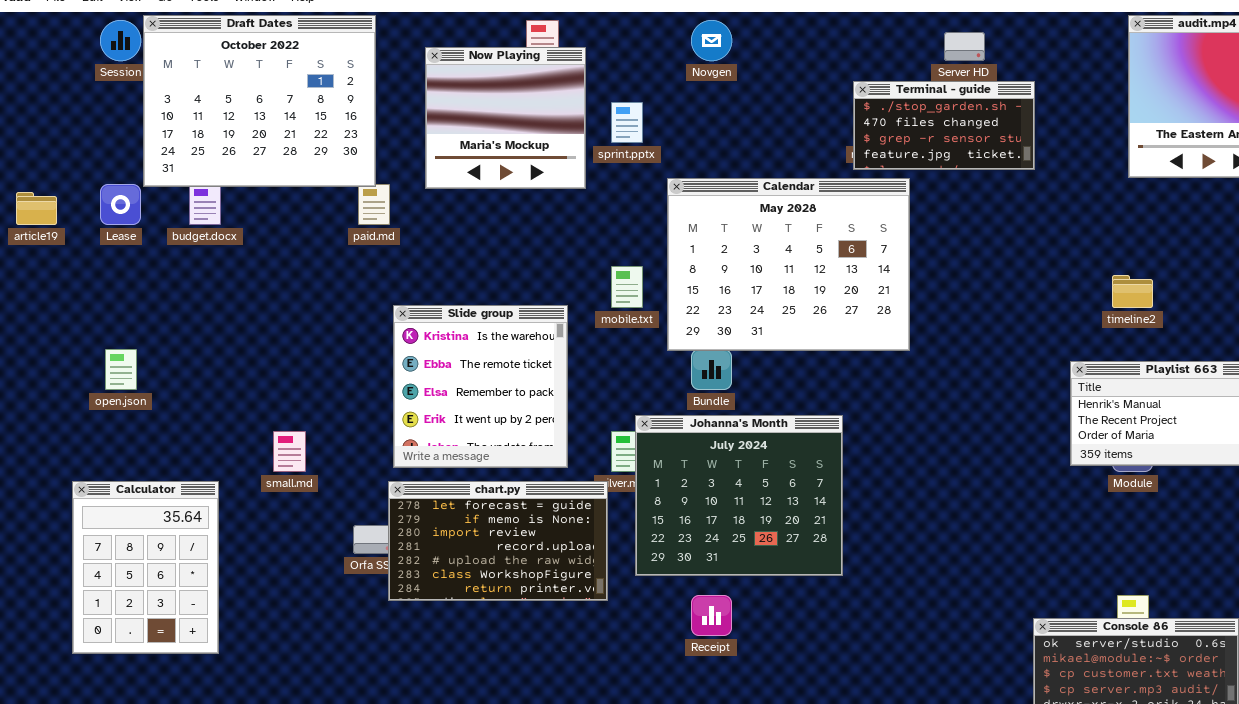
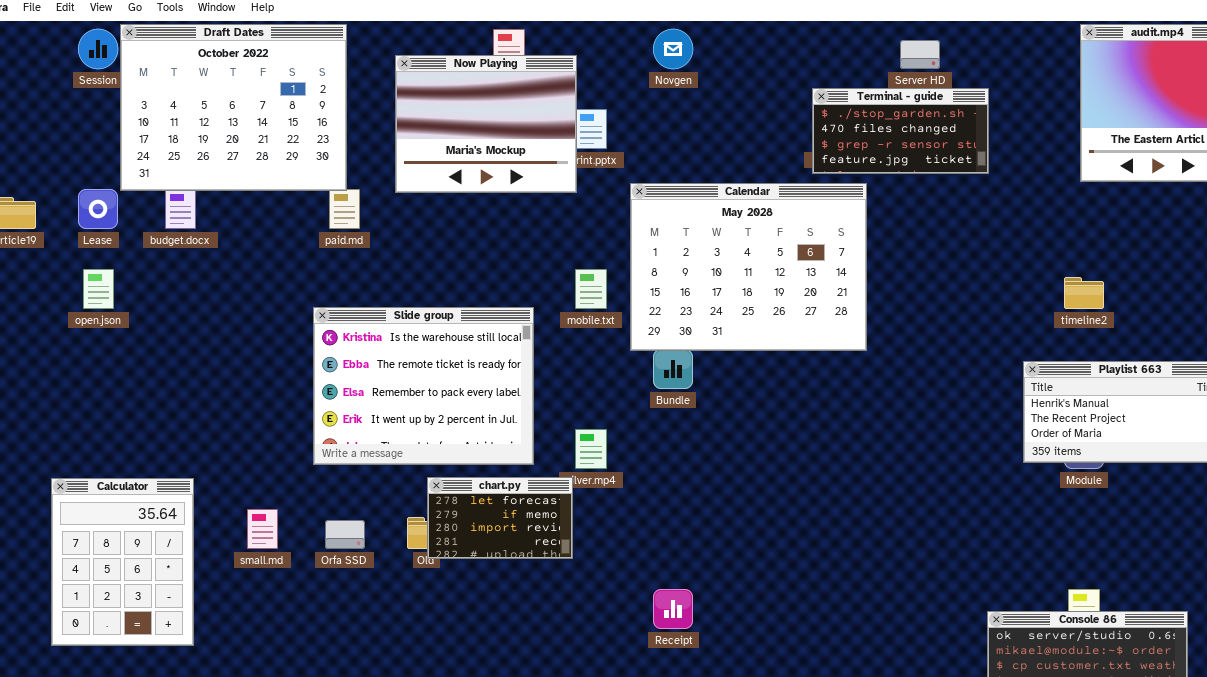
Now Playing: [425,47,586,189] -> [395,55,577,193], resized
Slide group: [393,305,568,468] -> [313,307,534,465], resized
open.json: [105,349,137,390] -> [83,269,114,309], moved
Johanna's Month: [635,415,843,576] -> none, closed
small.md: [273,431,306,472] -> [247,509,278,549], moved
chart.py: [388,481,608,601] -> [427,477,573,559], resized

